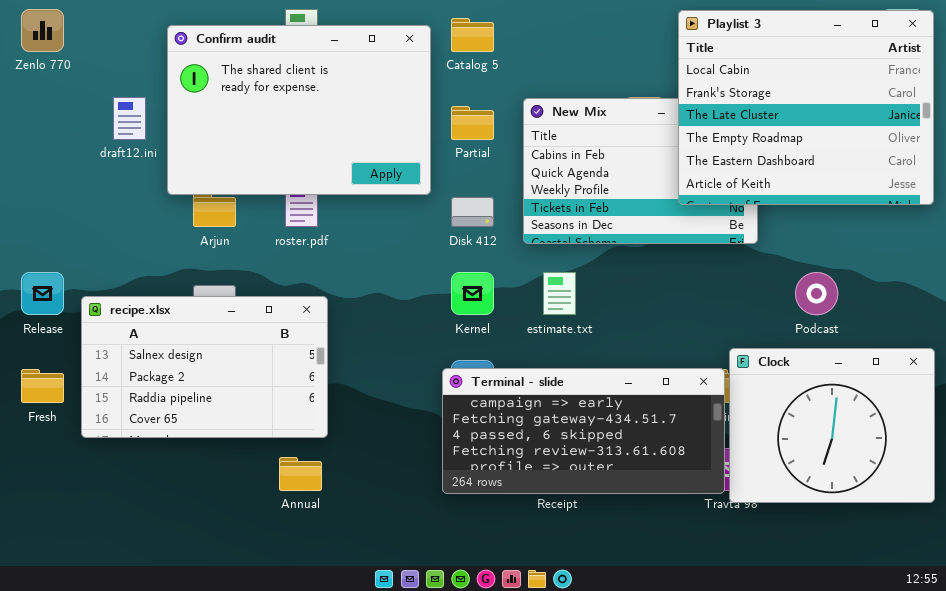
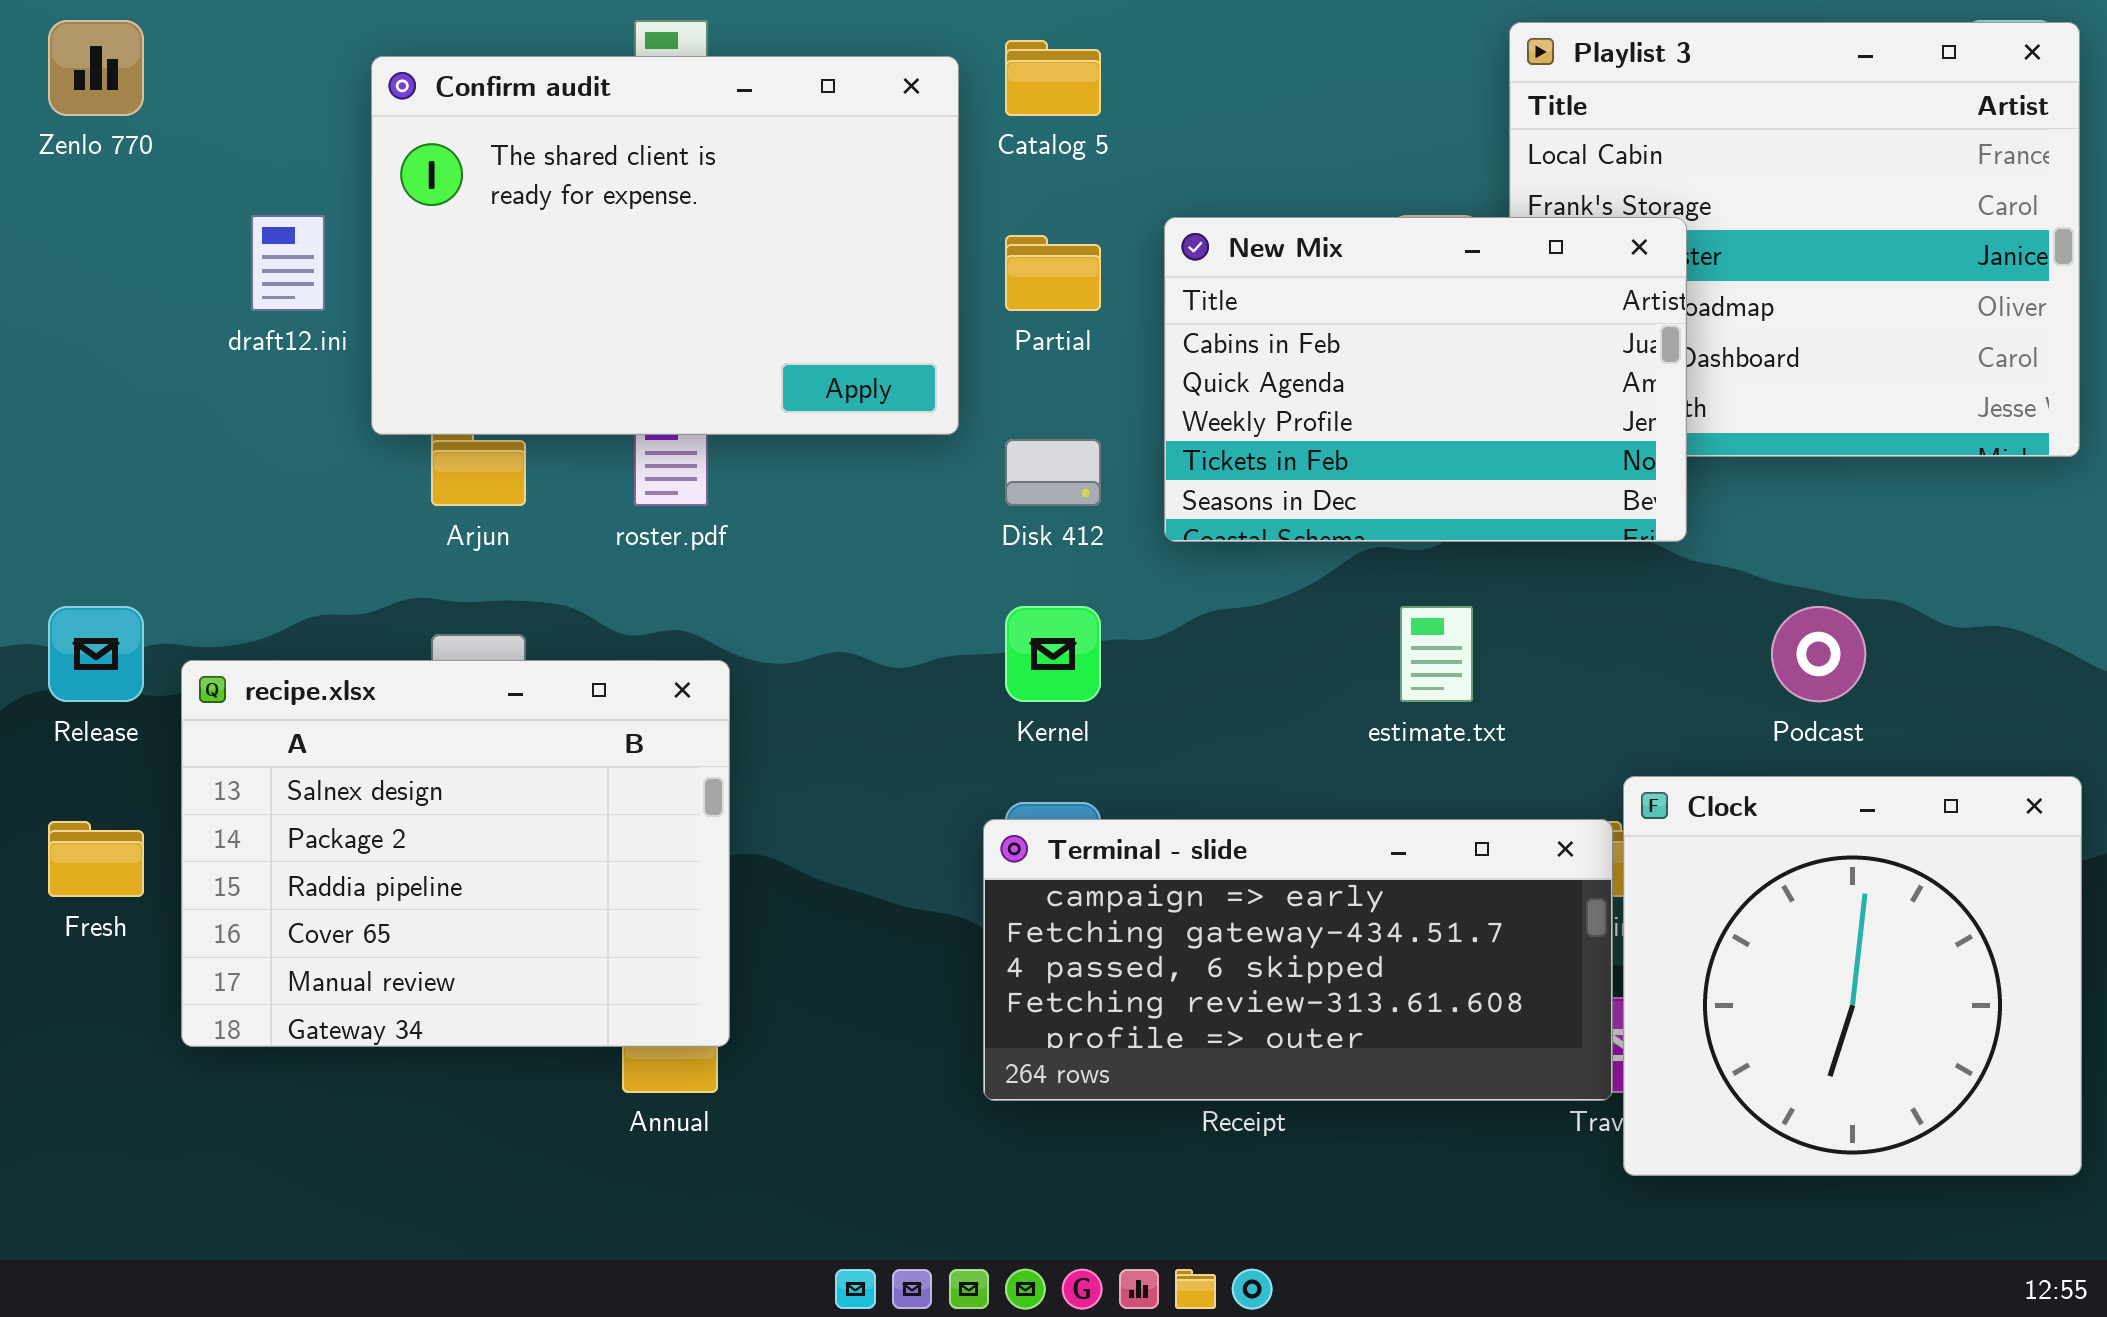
New Mix: [523,98,758,244] -> [1164,217,1687,542], raised
estimate.txt: [543,272,576,315] -> [1400,606,1473,702], moved
recipe.xlsx: [81,296,328,438] -> [181,660,730,1047], resized
Clock: [729,348,935,503] -> [1623,776,2082,1176], resized

